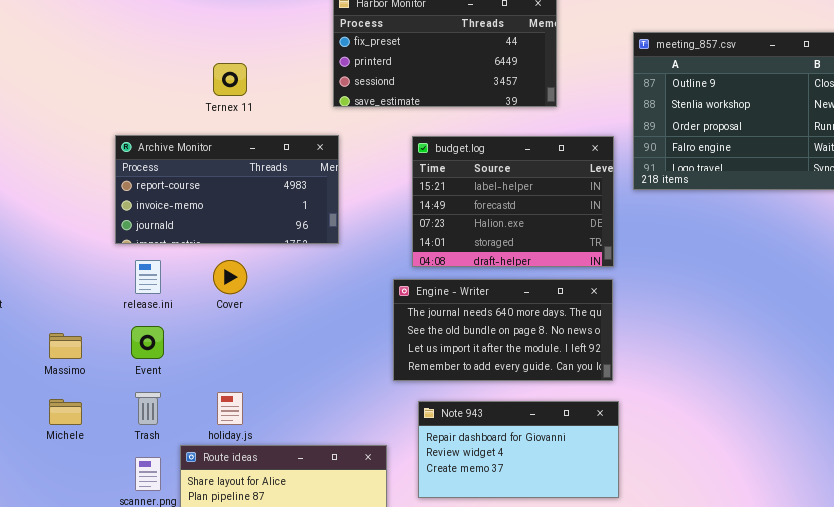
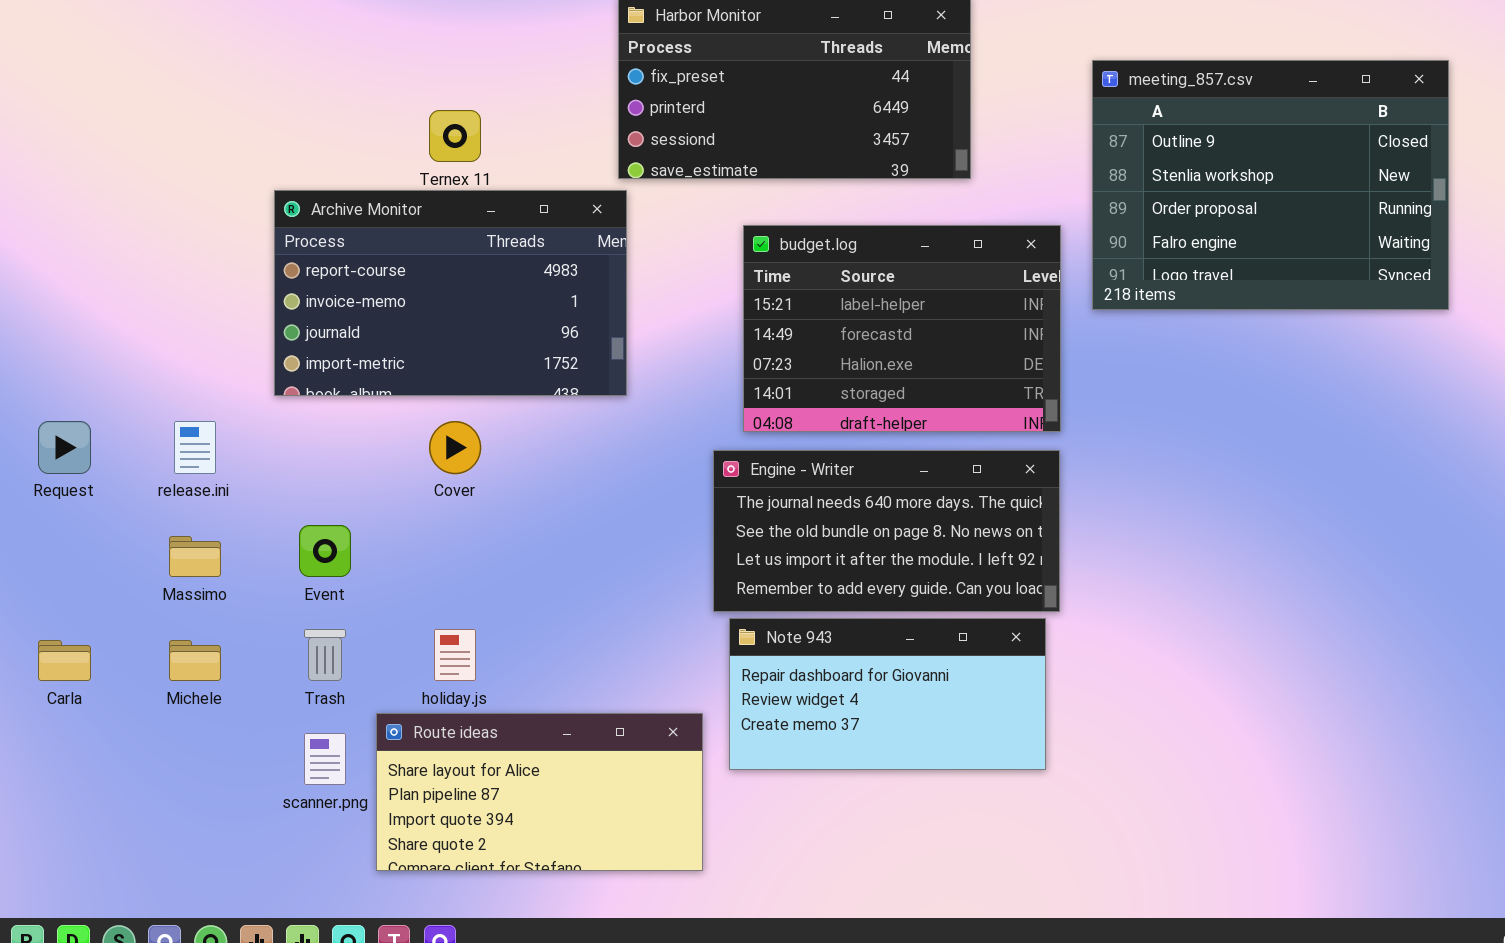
Archive Monitor: [115,135,339,244] -> [274,190,627,396], resized
release.ini: [135,260,161,294] -> [174,421,216,474], moved
Note 943: [418,401,619,498] -> [729,618,1046,770], moved

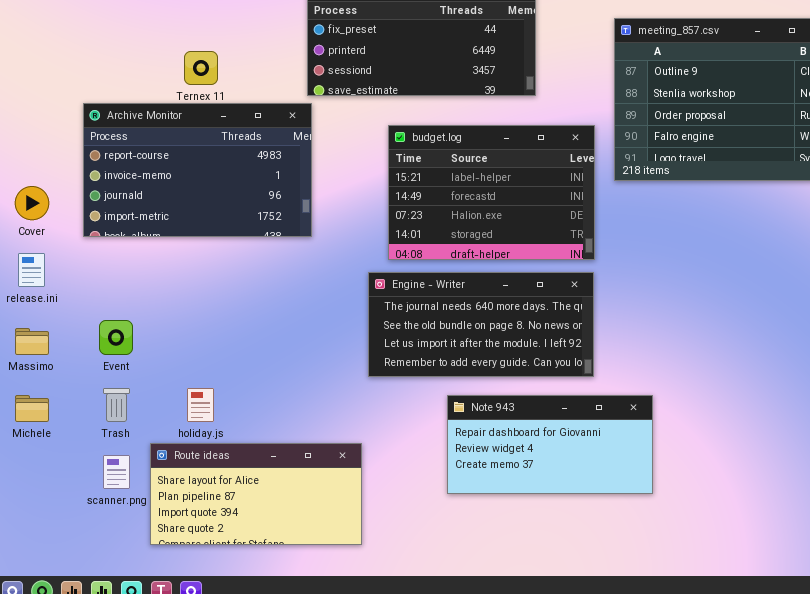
Cover: [429,421,481,474] -> [15,186,49,220], moved
Note 943: [729,618,1046,770] -> [447,395,653,494], moved

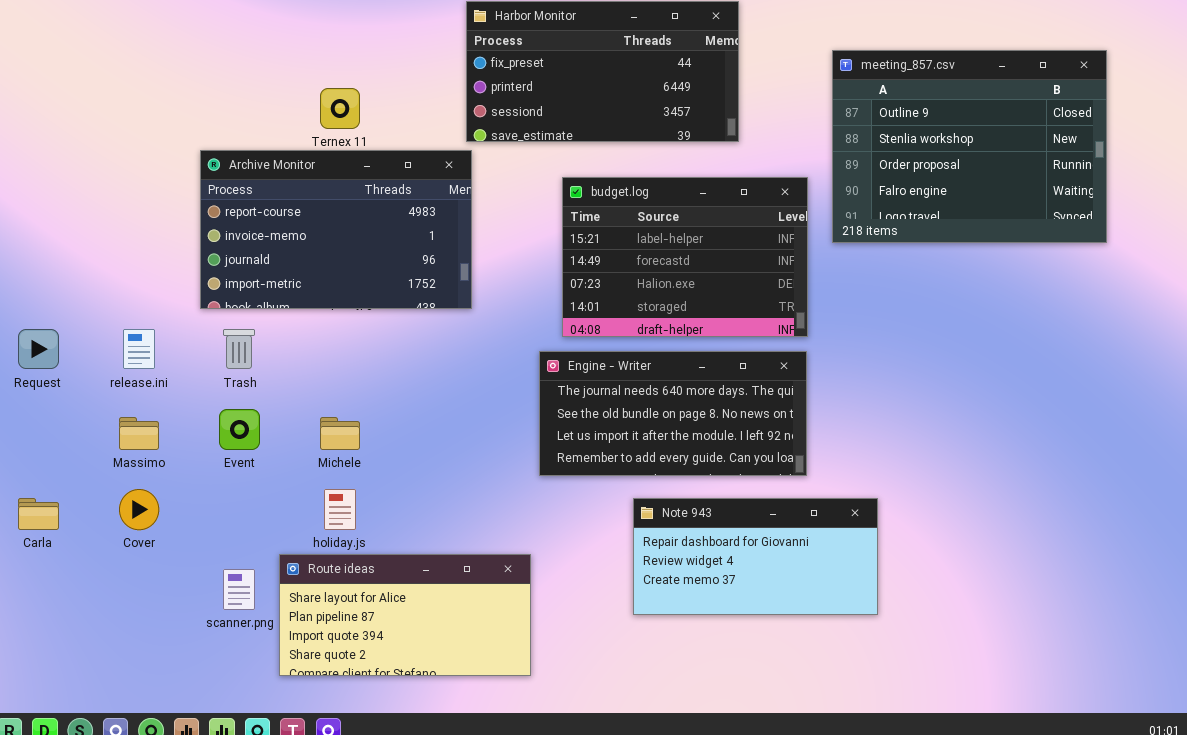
Cover: [15,186,49,220] -> [119,489,159,530], moved
Trash: [103,388,130,422] -> [223,329,255,369], moved
Michele: [15,395,49,422] -> [320,417,360,450], moved

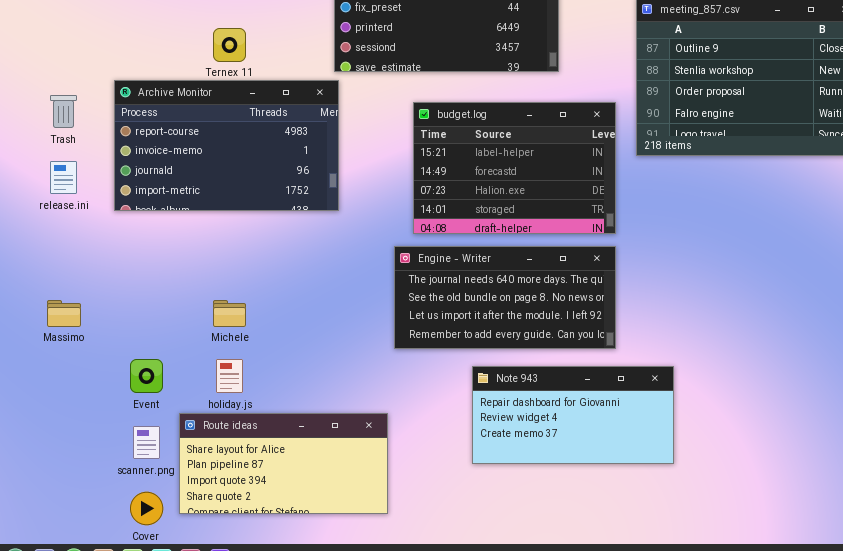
release.ini: [123,329,155,369] -> [50,161,77,194], moved
Trash: [223,329,255,369] -> [50,95,77,128], moved
Event: [219,409,260,450] -> [130,359,163,393], moved
Cover: [119,489,159,530] -> [130,492,163,525], moved

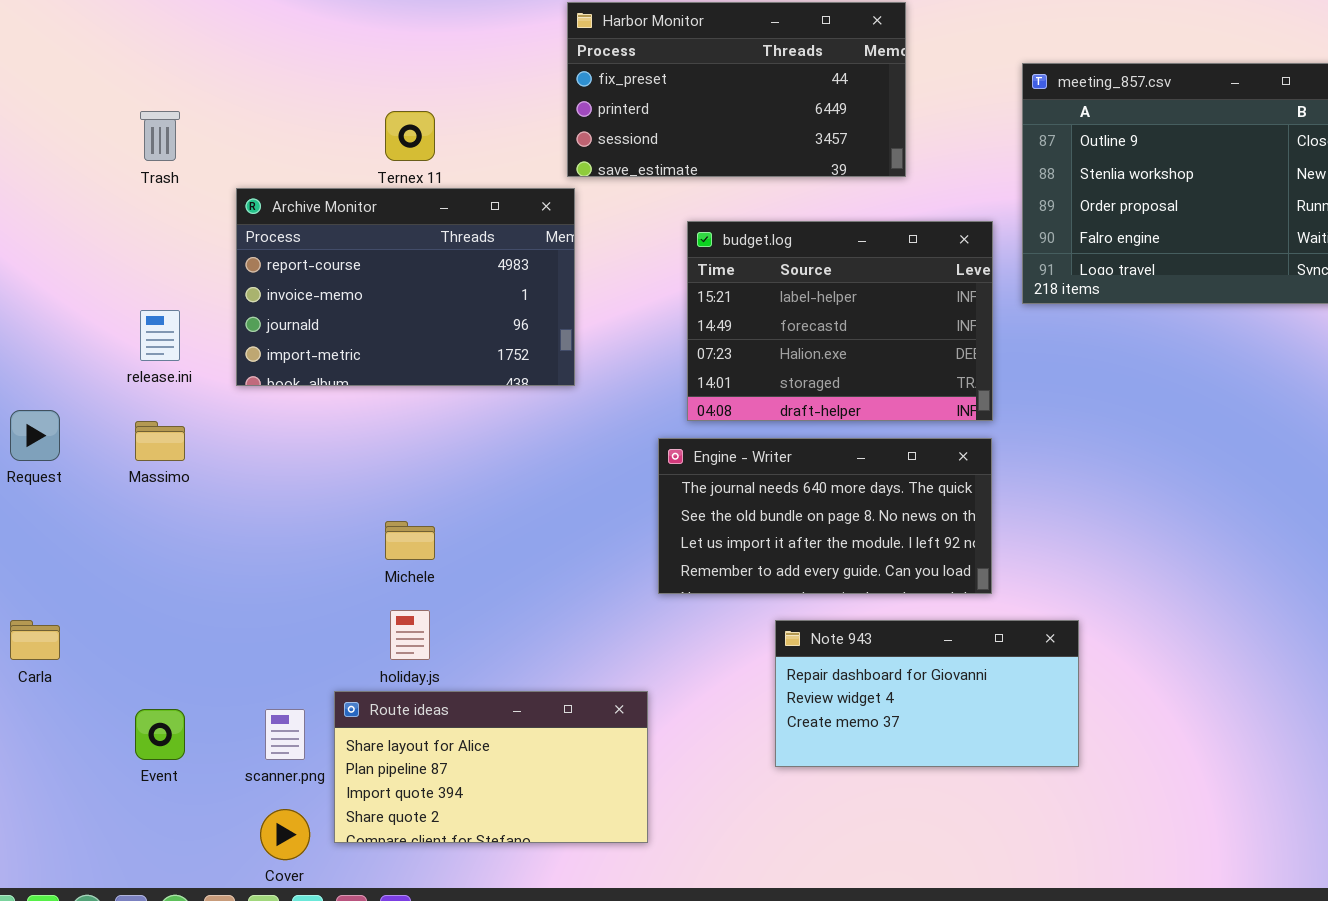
Trash: [50,95,77,128] -> [140,111,180,161], moved
Massimo: [47,300,81,327] -> [135,421,185,461], moved
Event: [130,359,163,393] -> [135,709,185,760], moved

